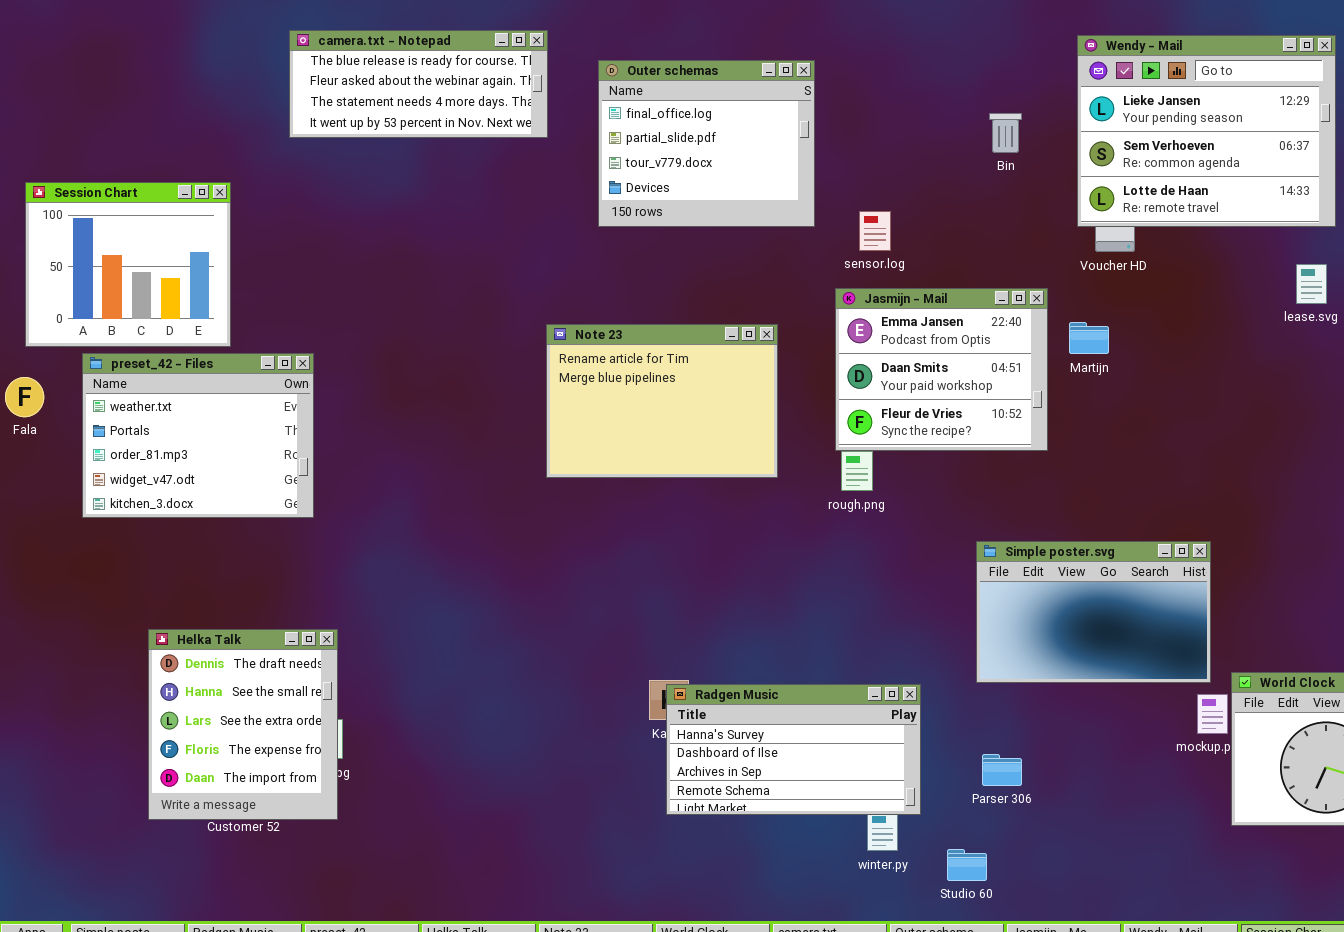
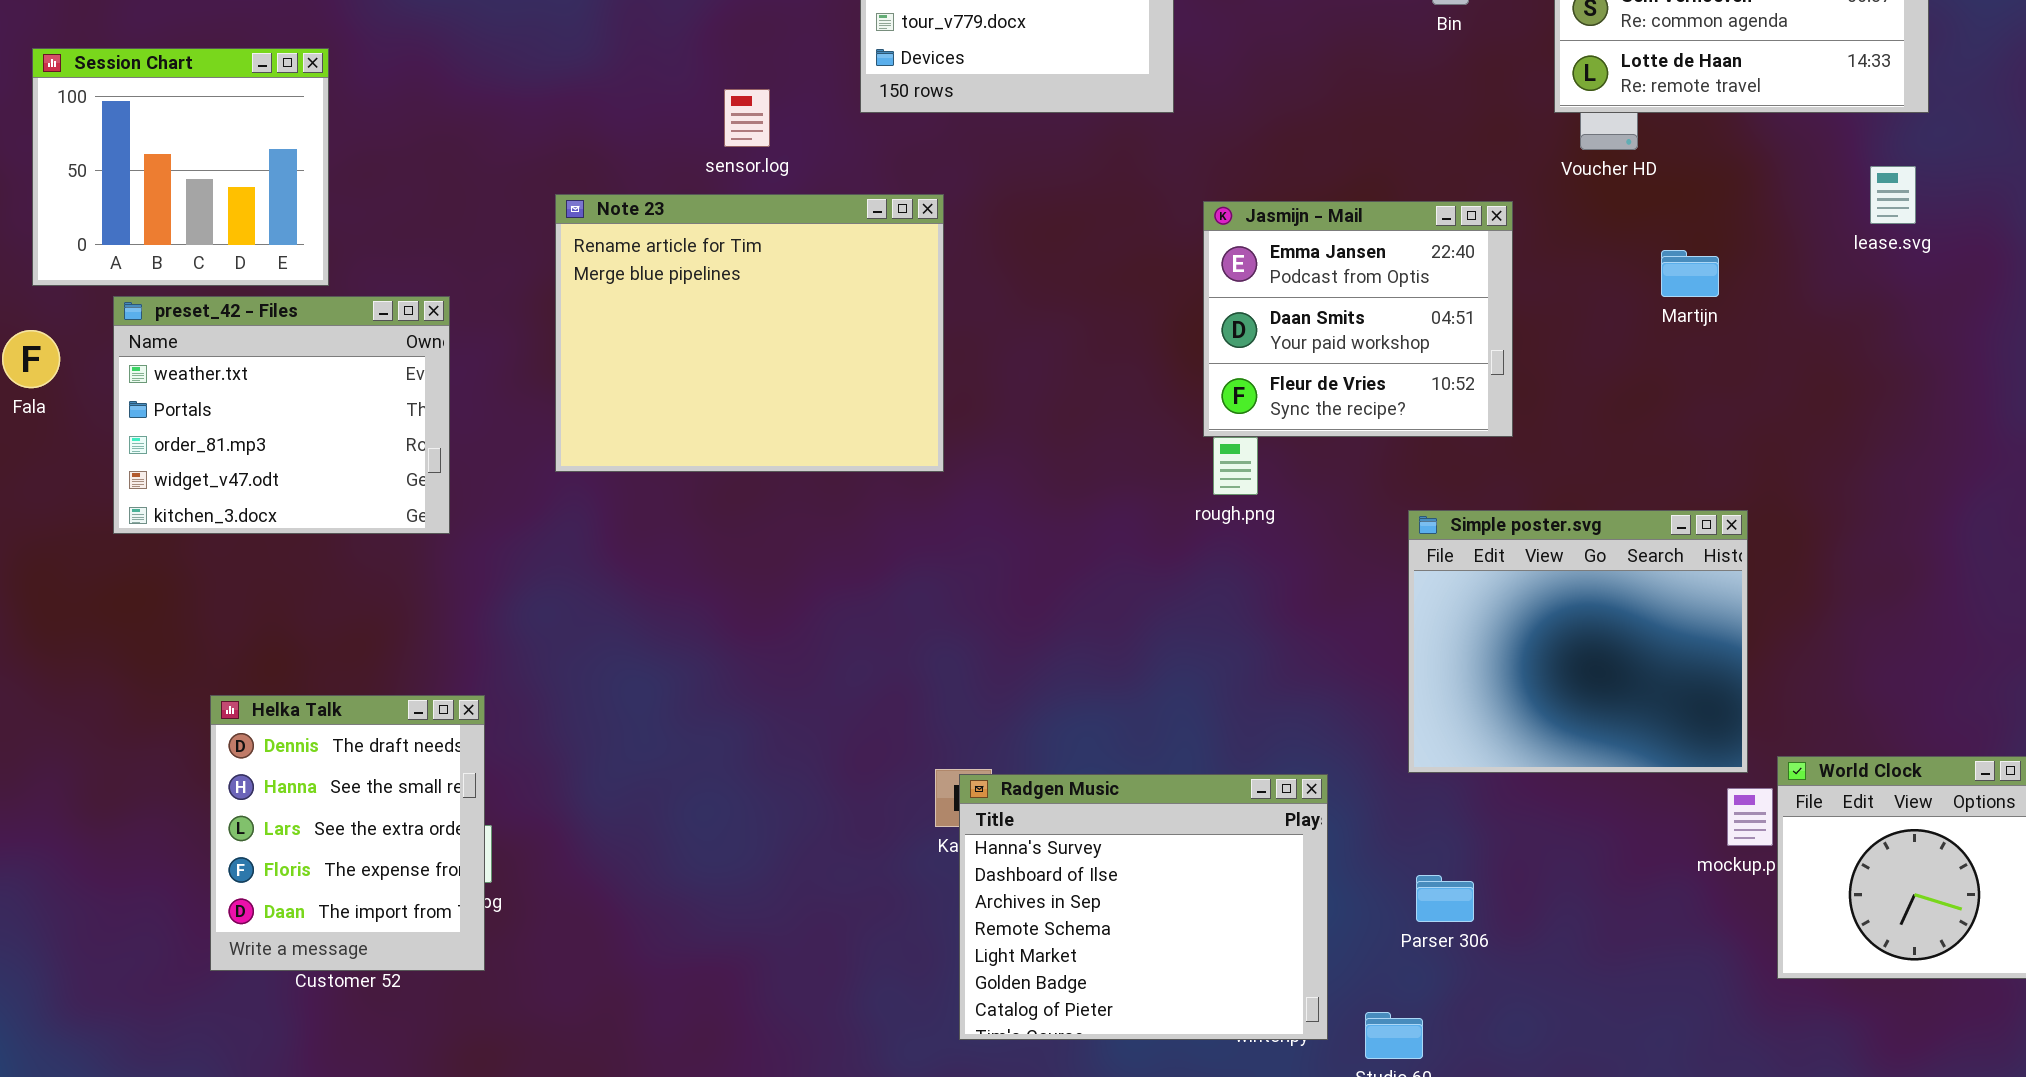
sensor.log: [859,211,891,251] -> [724,89,770,147], moved
Martijn: [1069,322,1109,354] -> [1661,250,1719,297], moved
Note 23: [546,324,778,478] -> [555,194,944,472], moved, resized
Simple poster.svg: [976,541,1211,683] -> [1408,510,1748,773], resized
Radgen Music: [666,684,921,815] -> [959,774,1328,1040], resized

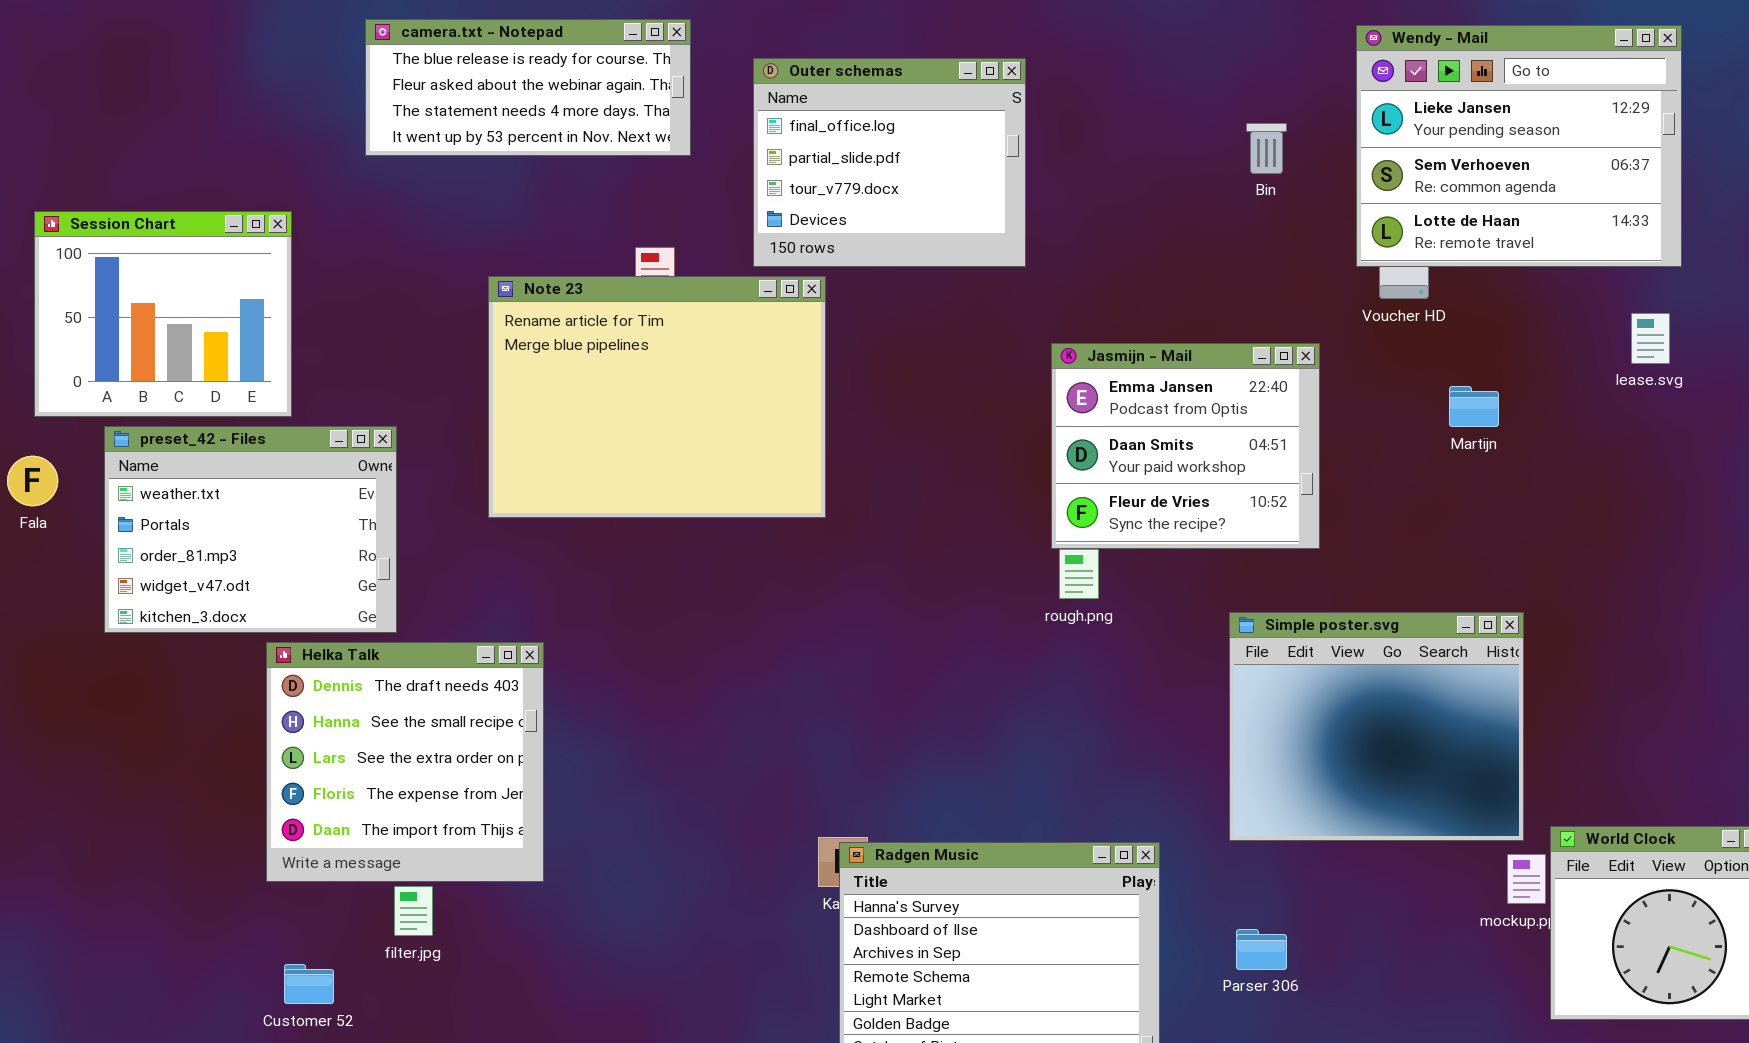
Note 23: [555,194,944,472] -> [488,276,826,518], moved
Helka Talk: [210,695,485,971] -> [266,642,544,882], moved, resized

